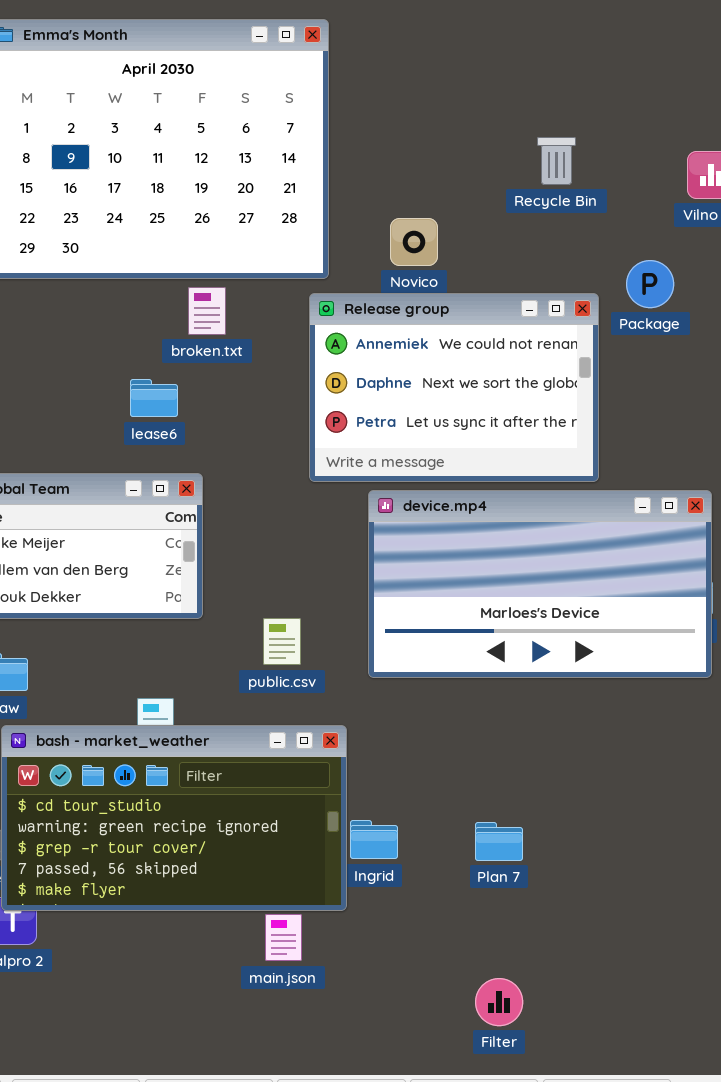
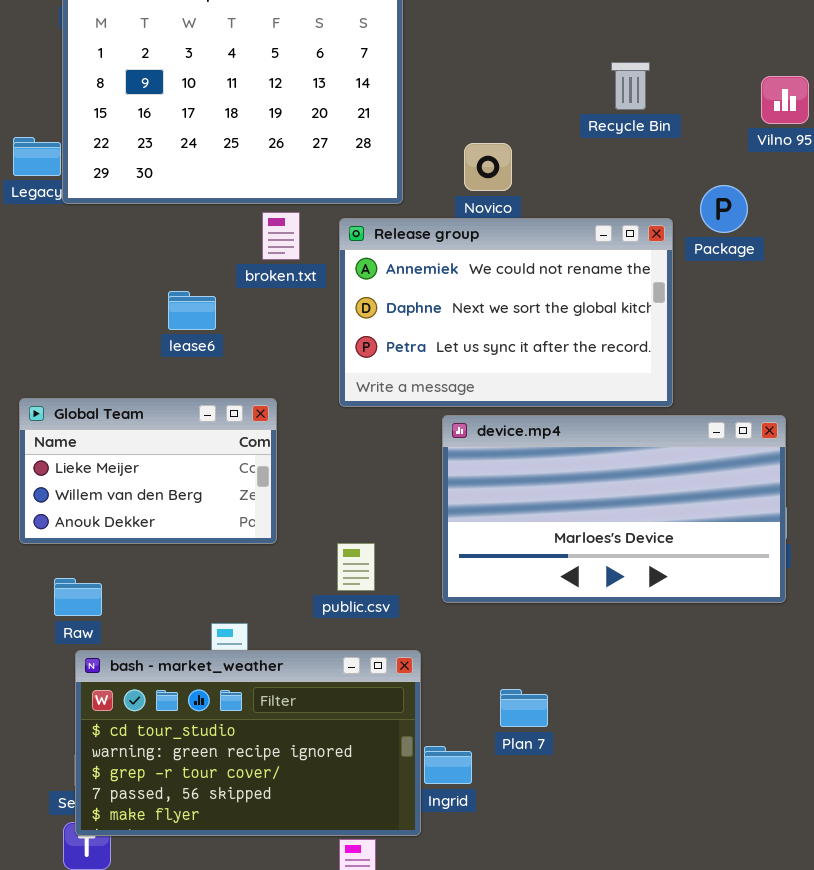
Release group: [309,293,599,482] -> [339,218,673,407], resized
lease6: [130,379,178,417] -> [168,291,216,330], moved
Plan 7: [475,822,523,861] -> [500,689,548,727], moved

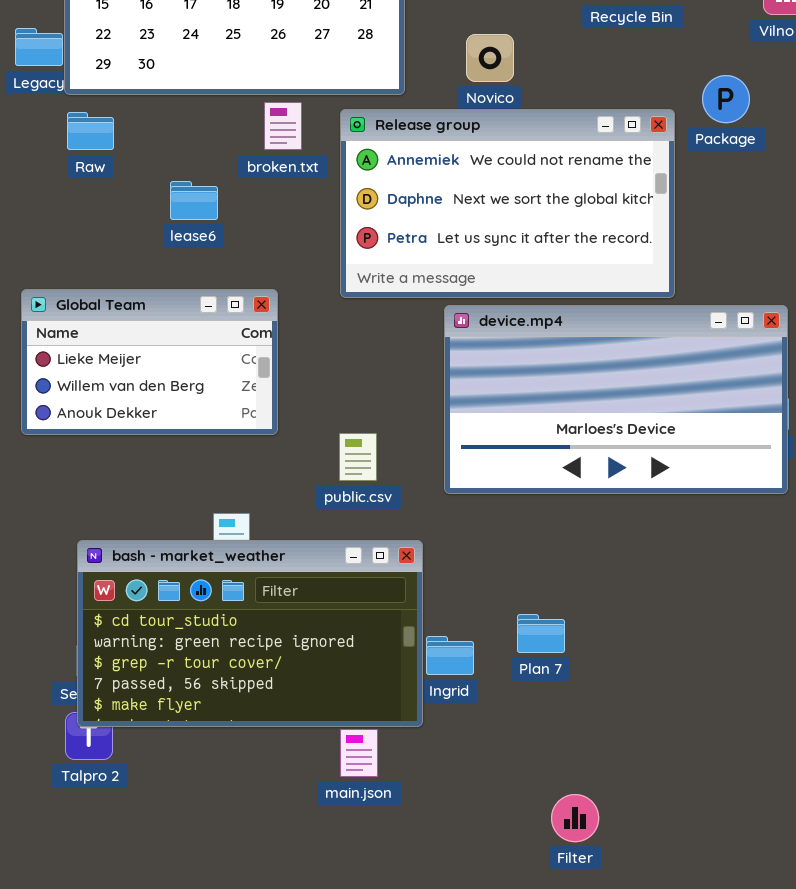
Raw: [54,578,102,616] -> [67,112,114,150], moved
Plan 7: [500,689,548,727] -> [517,614,565,653], moved

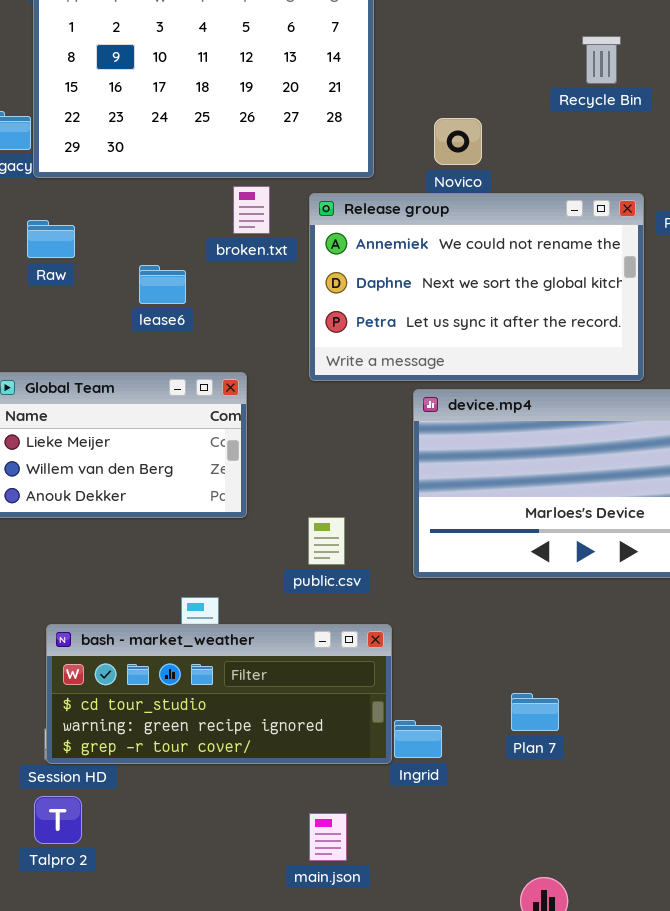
Raw: [67,112,114,150] -> [27,220,75,258], moved
bash - market_weather: [77,540,423,727] -> [46,624,392,764], resized
Plan 7: [517,614,565,653] -> [511,693,559,731], moved

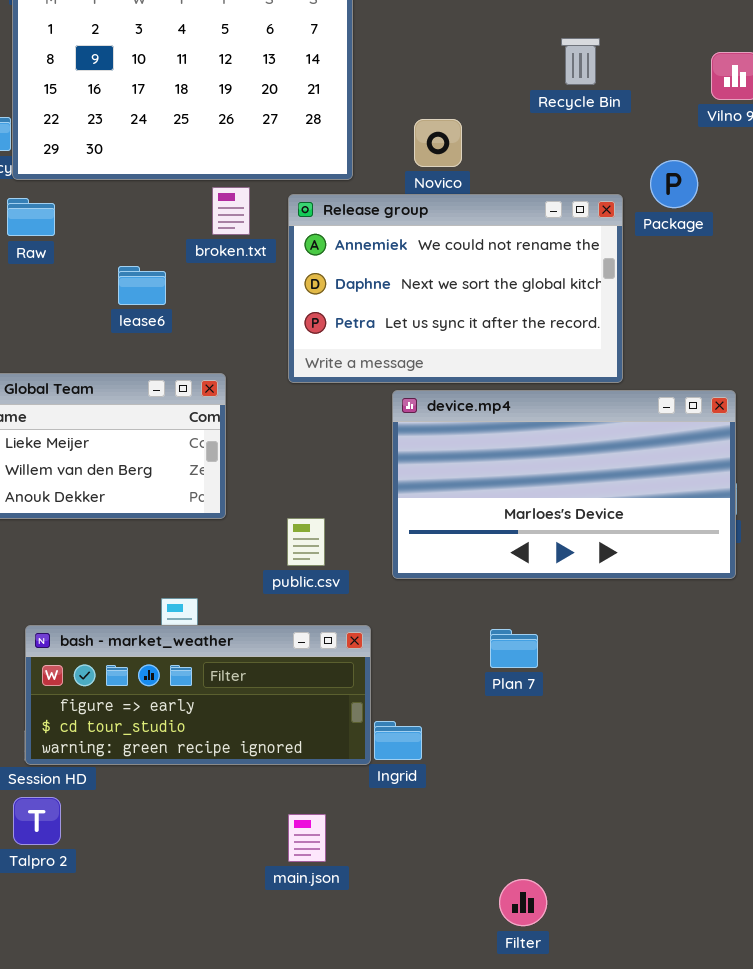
Raw: [27,220,75,258] -> [7,198,55,236], moved
bash - market_weather: [46,624,392,764] -> [25,625,371,765], scrolled up 1 row
Plan 7: [511,693,559,731] -> [490,629,538,668], moved

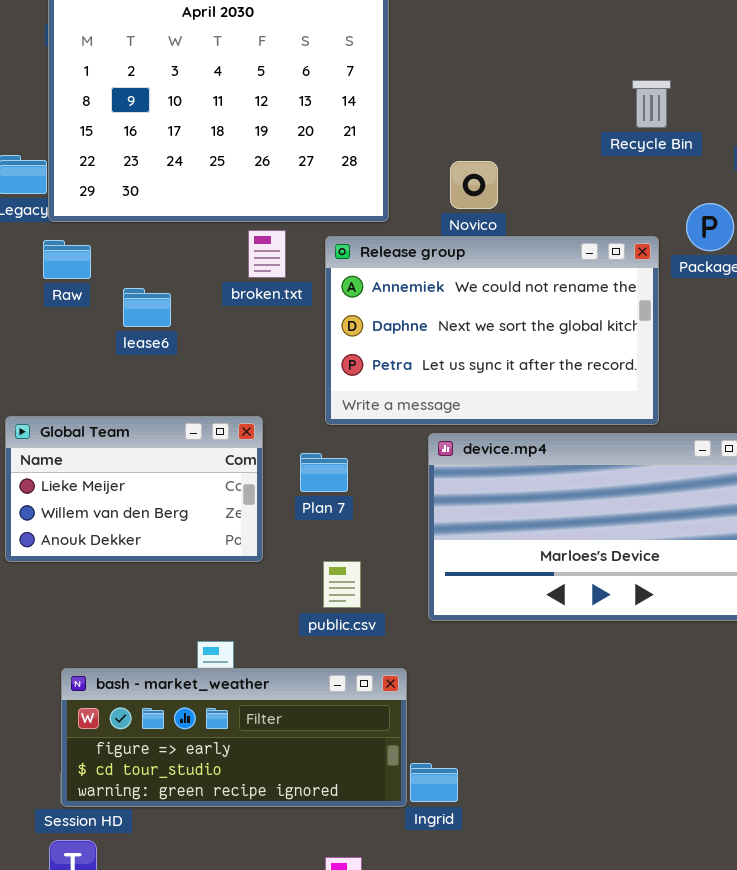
Recycle Bin: [561,38,600,85] -> [632,80,671,128], moved
lease6: [118,266,166,305] -> [123,288,171,327], moved
Plan 7: [490,629,538,668] -> [300,453,348,492], moved

